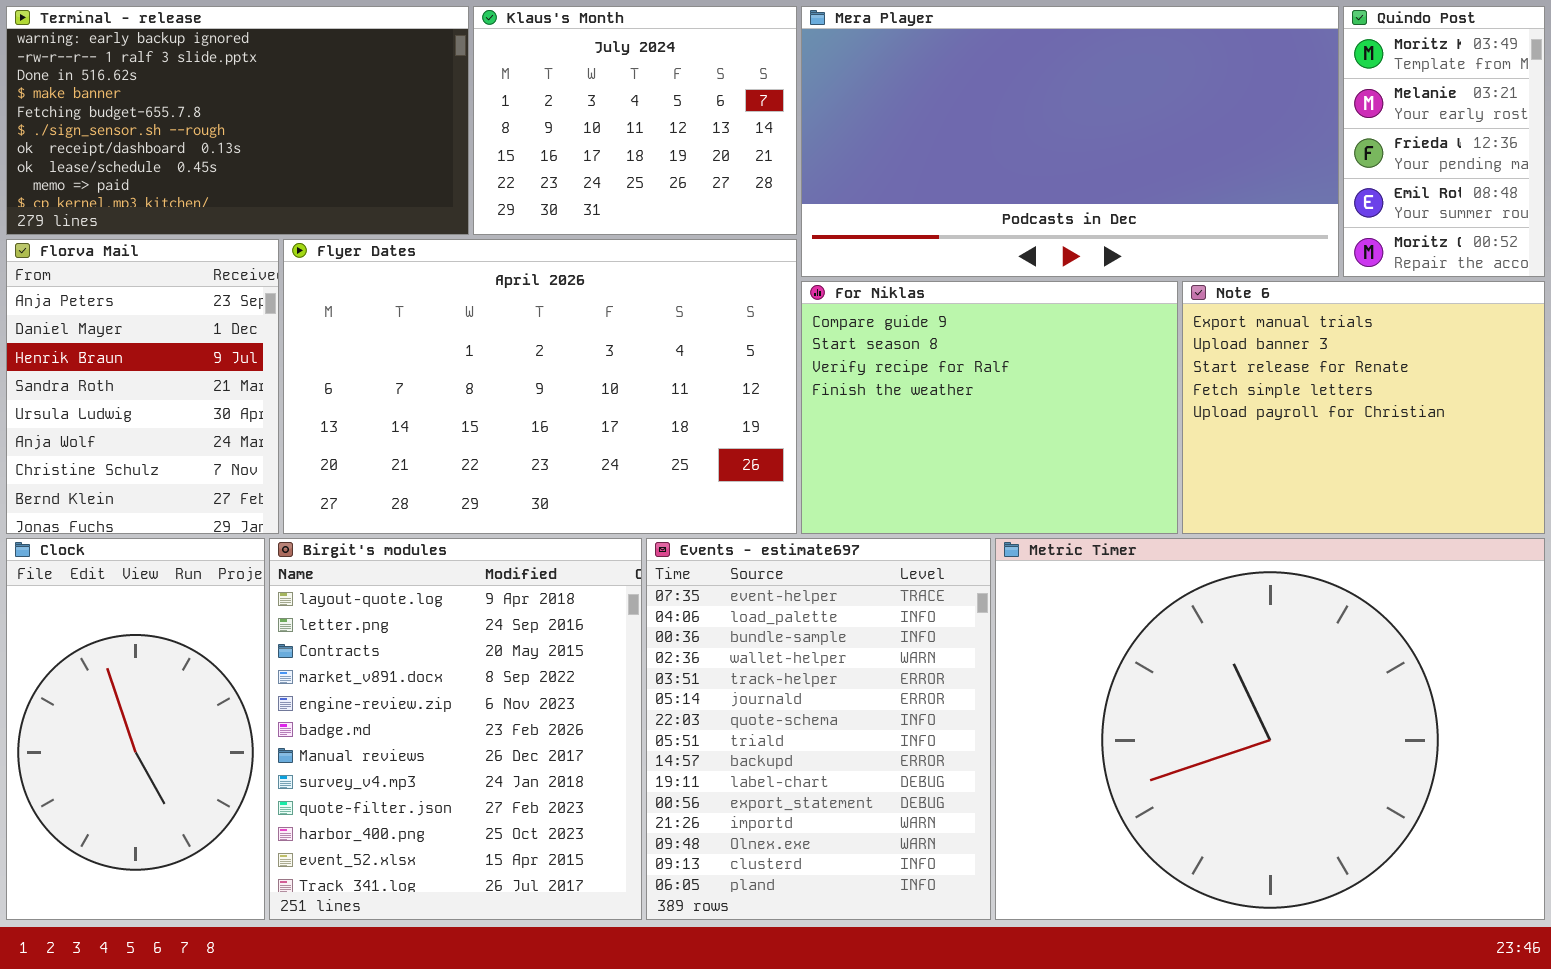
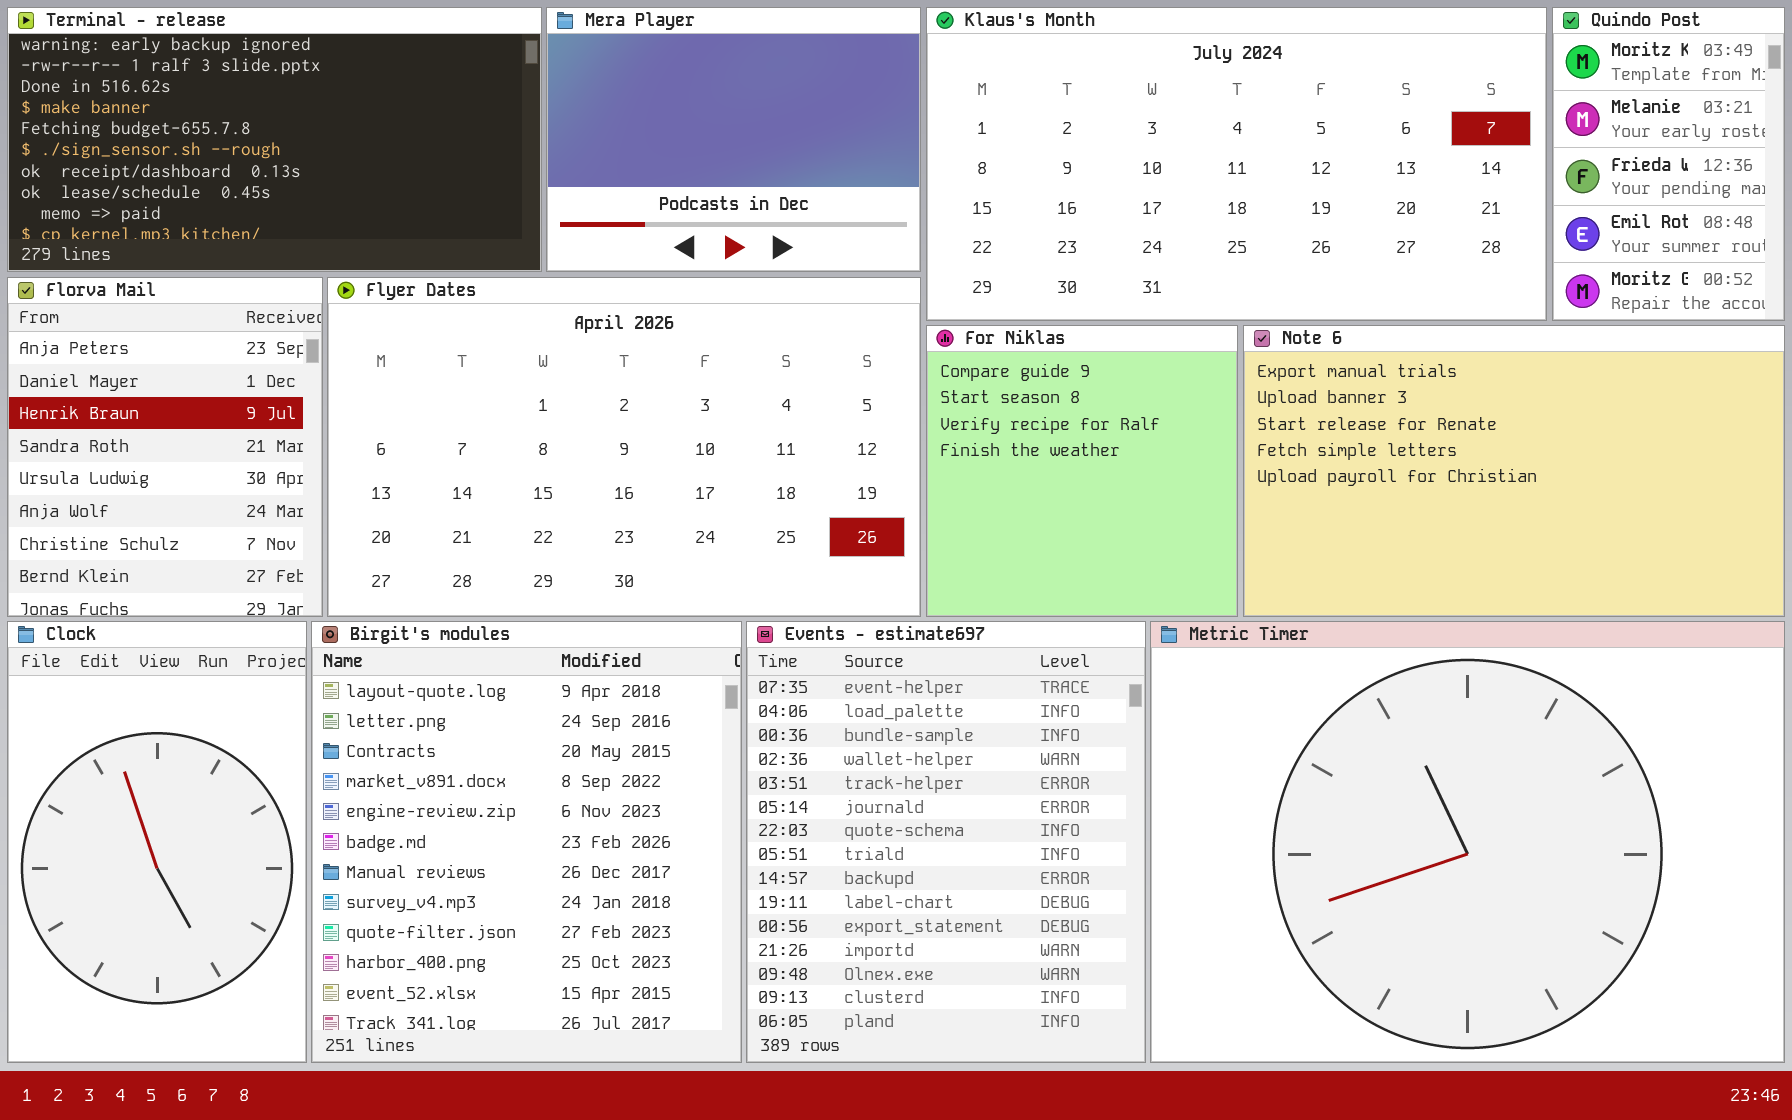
Klaus's Month: [473,6,797,235] -> [926,7,1547,321], moved, resized
Mera Player: [801,6,1339,277] -> [546,7,921,272], moved, resized
For Niklas: [801,281,1178,534] -> [926,325,1238,617], resized
Note 6: [1182,281,1545,534] -> [1243,325,1785,617], resized

